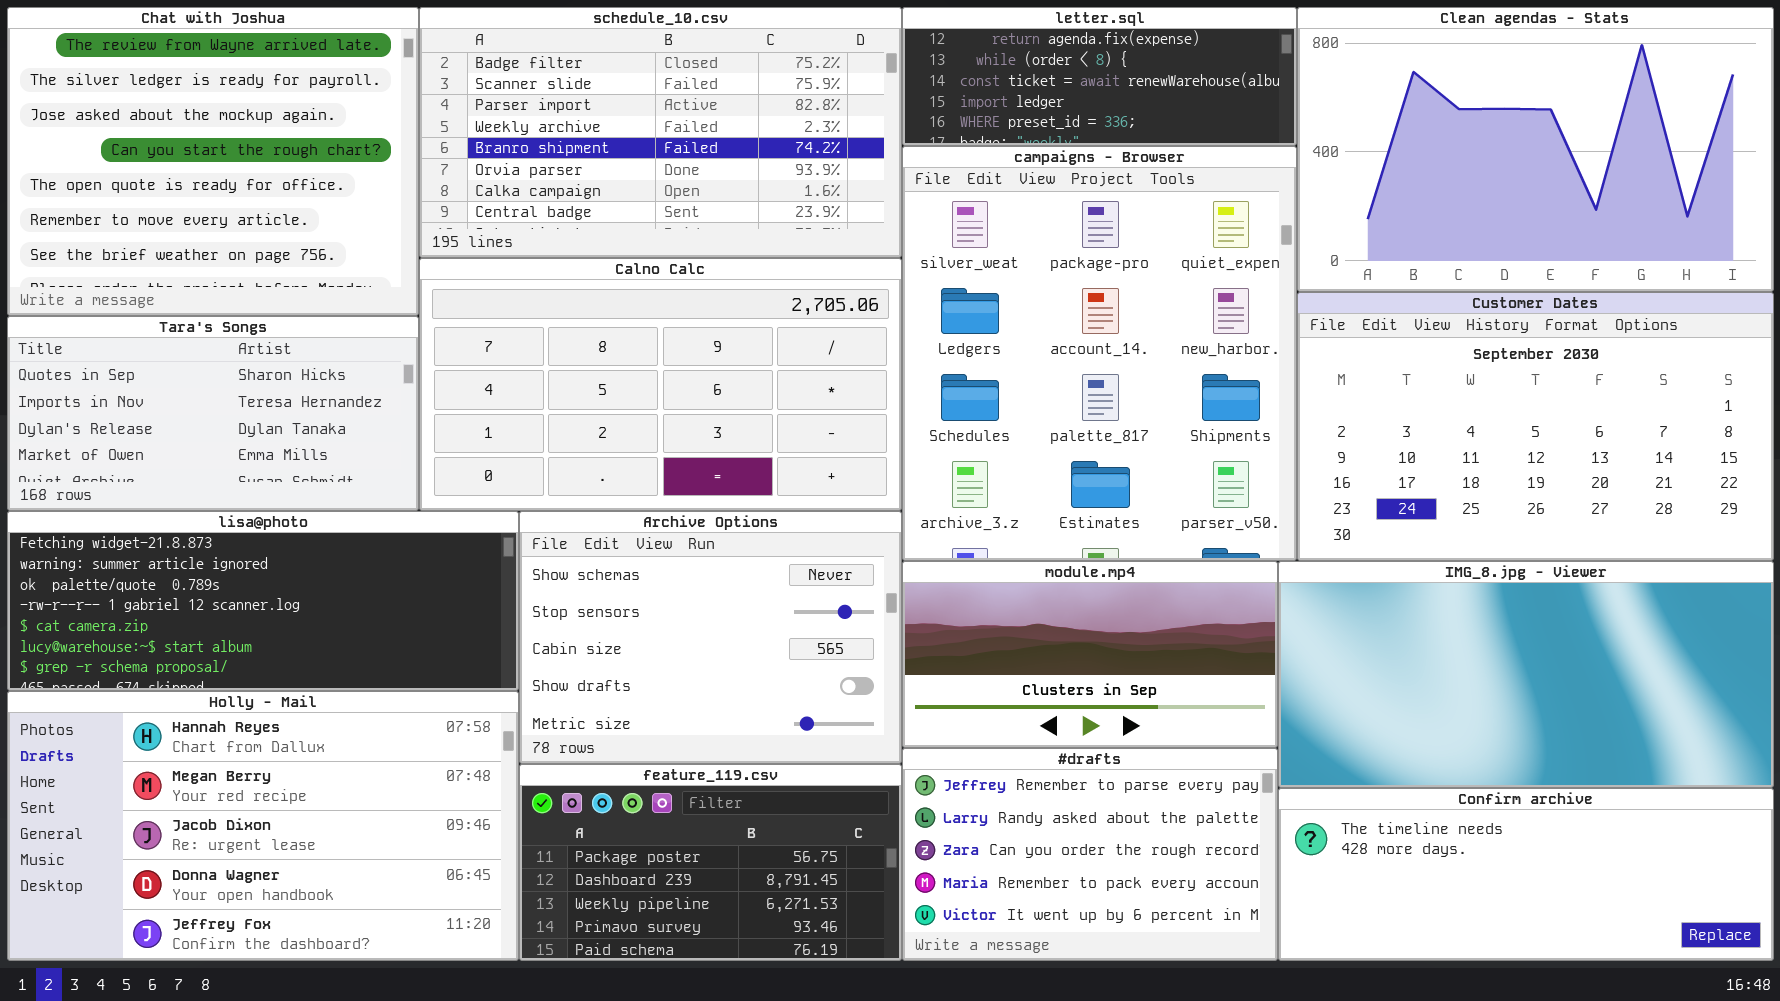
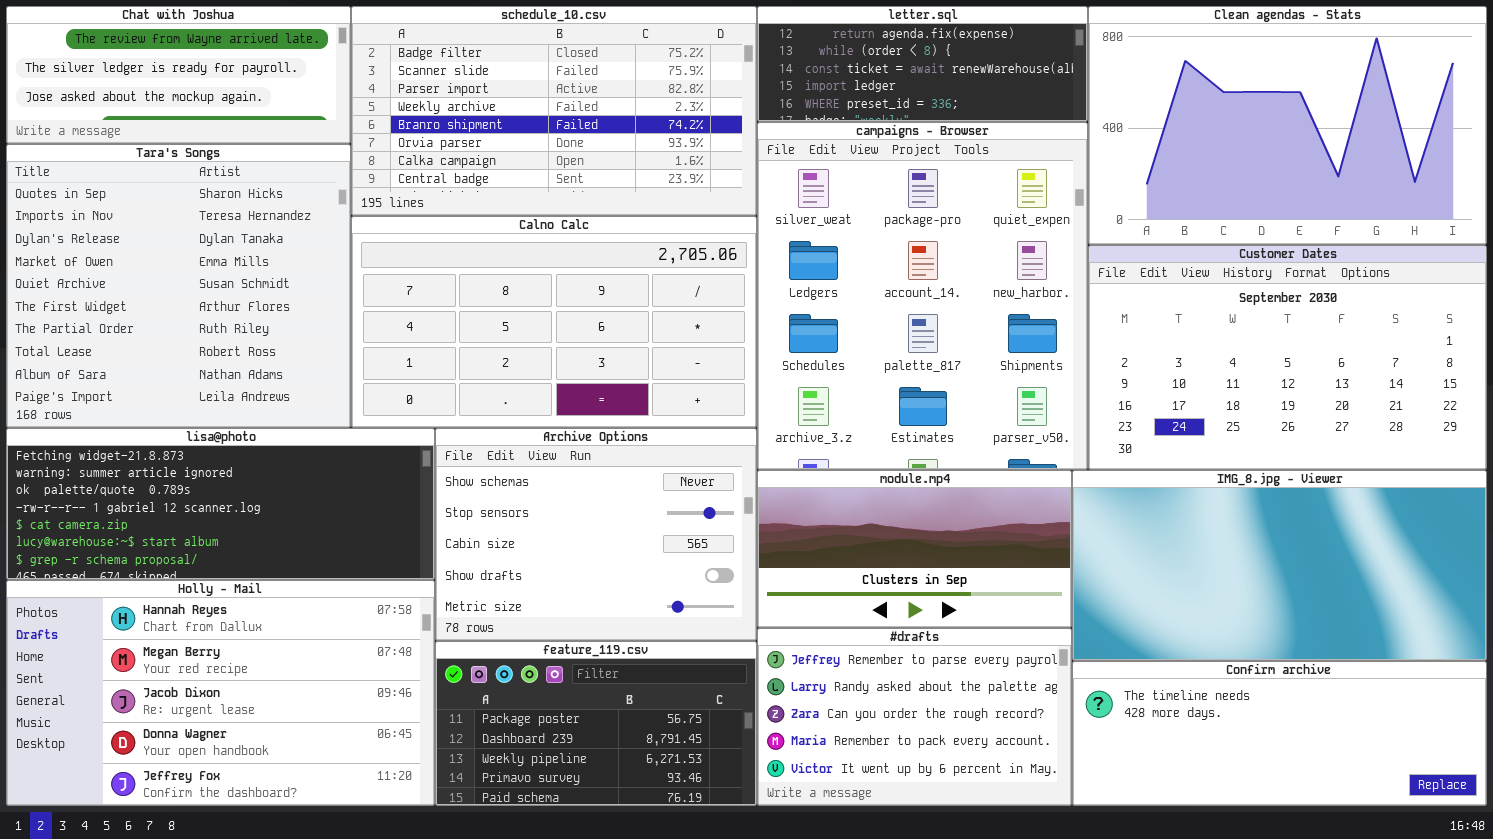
Chat with Joshua: [7,7,419,316] -> [6,6,351,144], resized
Tara's Songs: [7,316,419,511] -> [6,144,351,428], resized

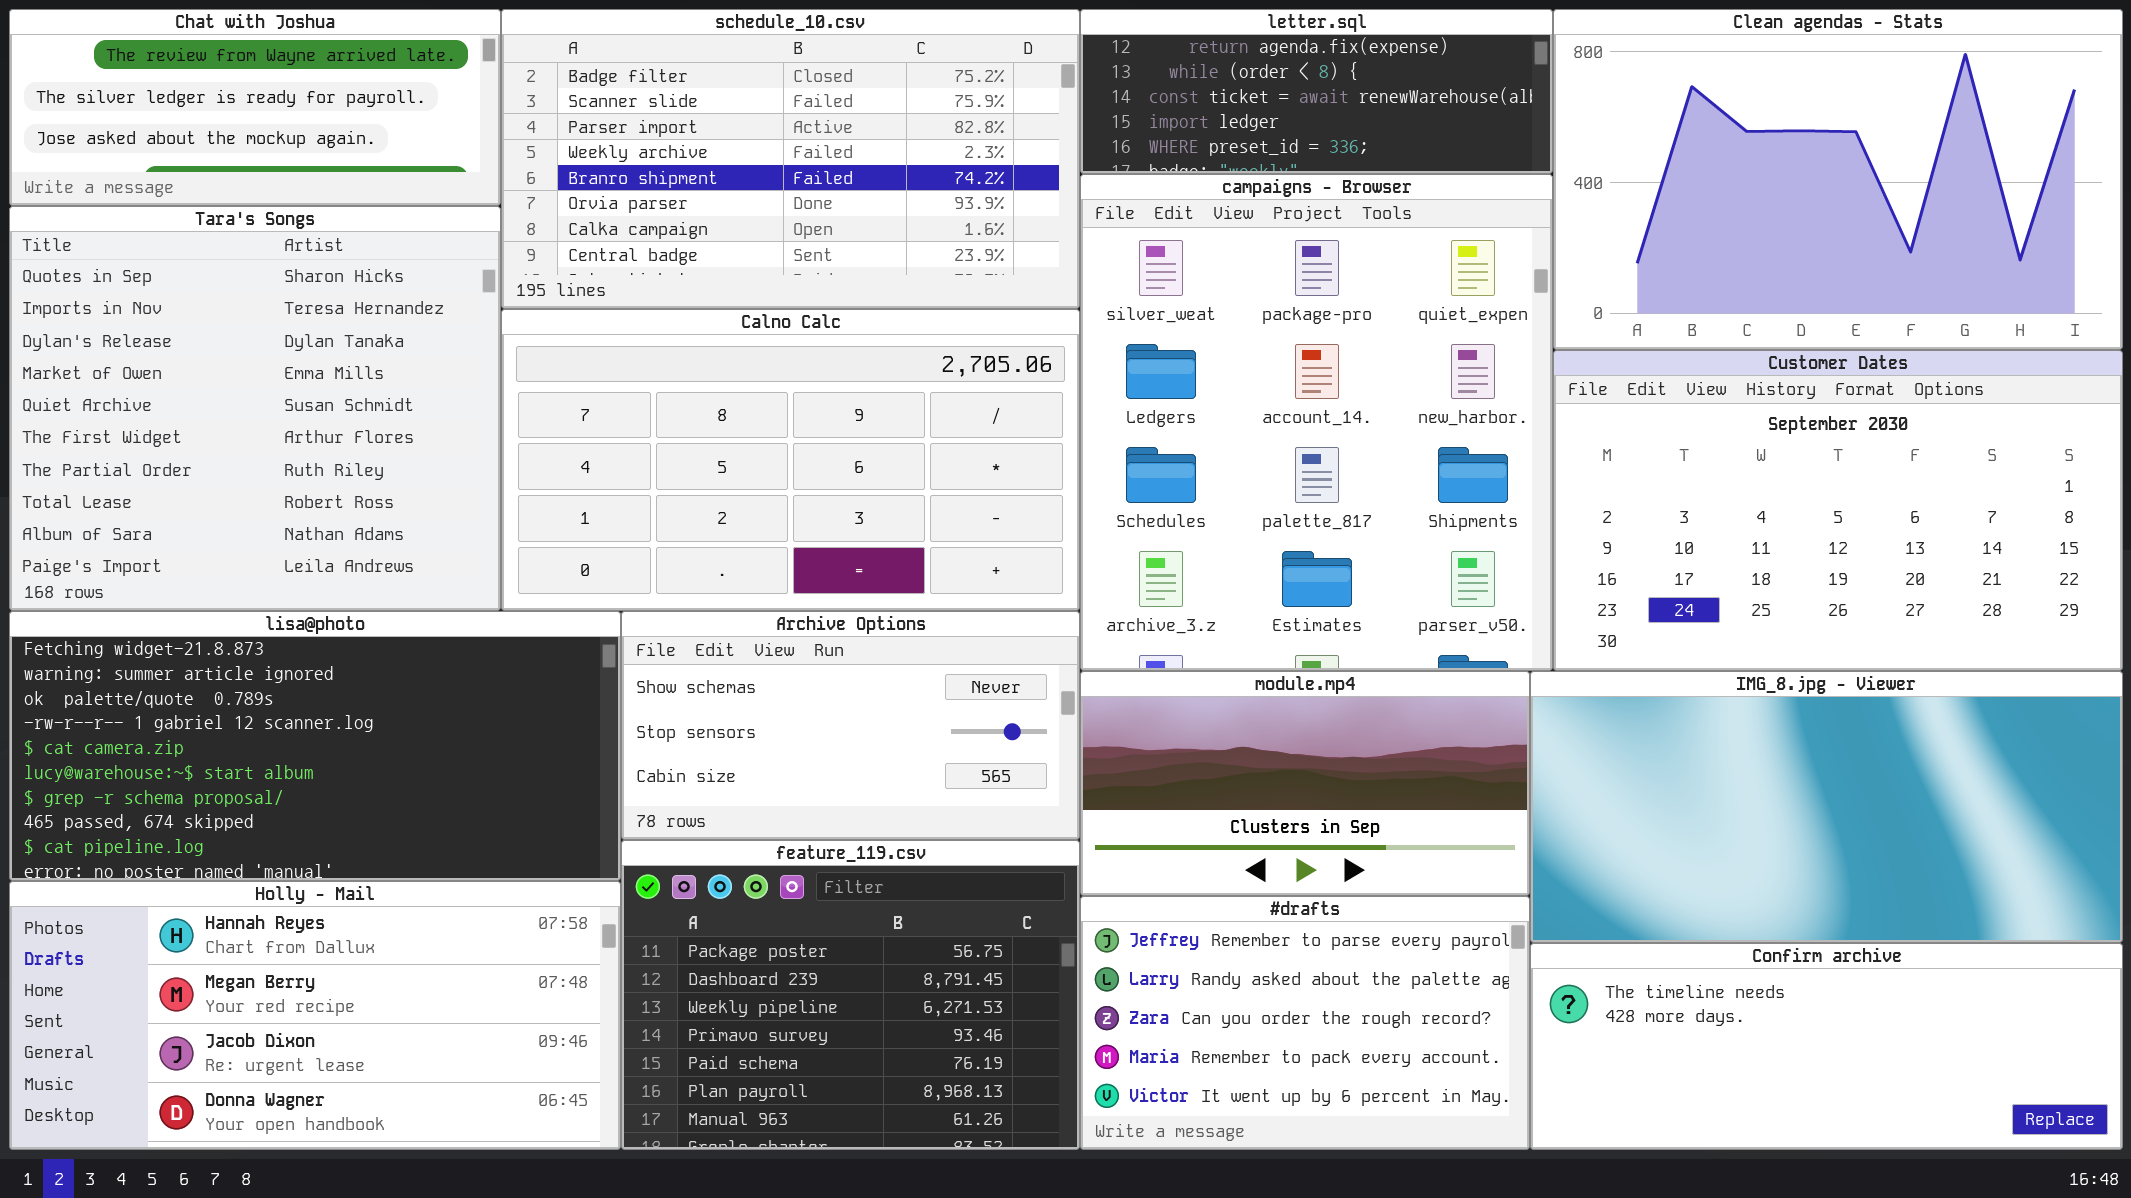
lisa@photo: [6,428,435,580] -> [9,611,621,881], resized
Archive Options: [435,428,757,641] -> [621,611,1080,840], resized
Holly - Mail: [6,580,435,806] -> [9,881,621,1150], resized
feature_119.csv: [435,641,757,806] -> [621,840,1080,1150], resized

